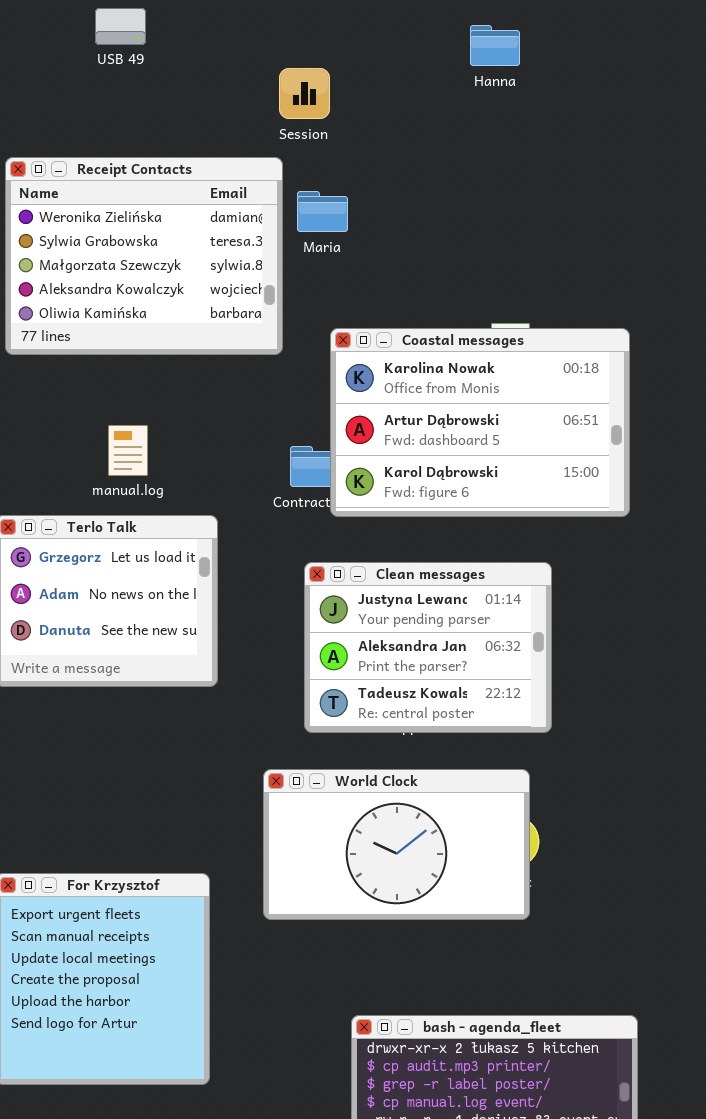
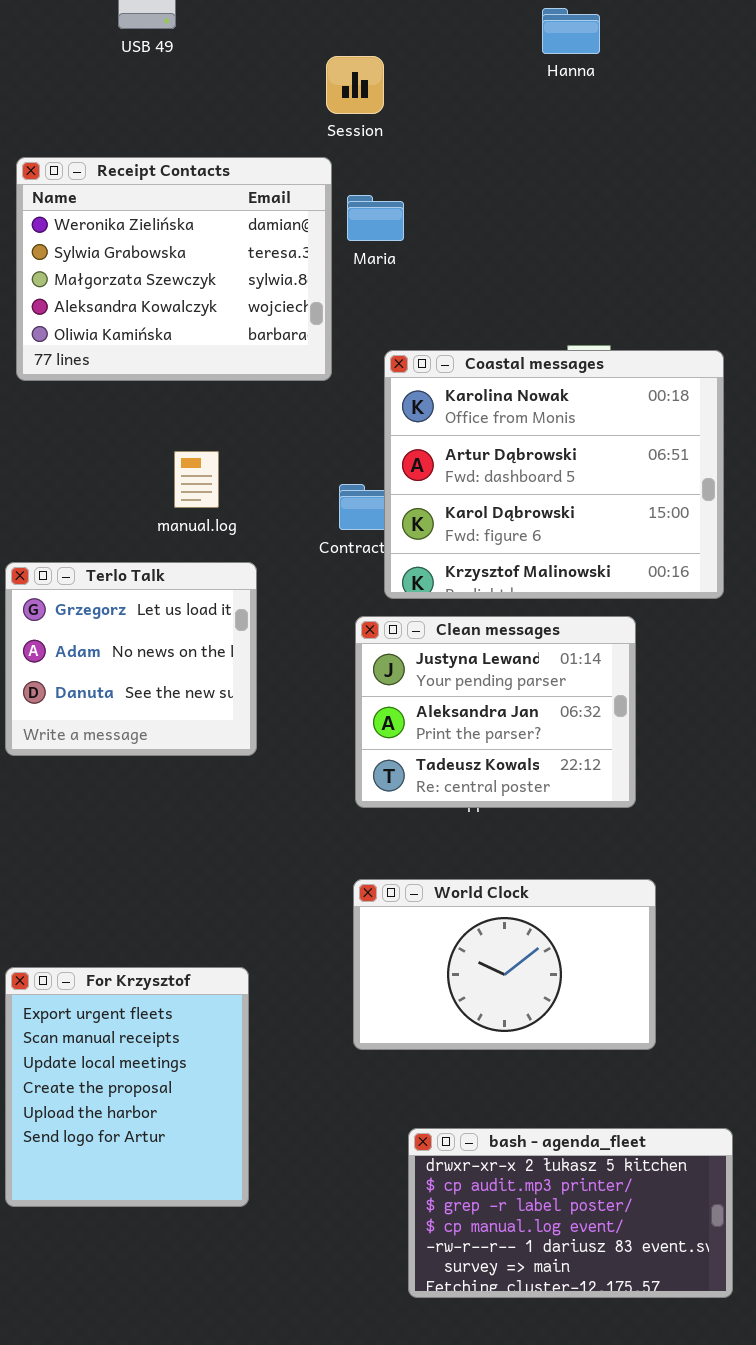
Coastal messages: [330,328,630,517] -> [384,350,724,599], resized
manual.log: [108,425,148,476] -> [174,451,219,508], moved
World Clock: [263,769,530,920] -> [353,879,656,1050], moved

